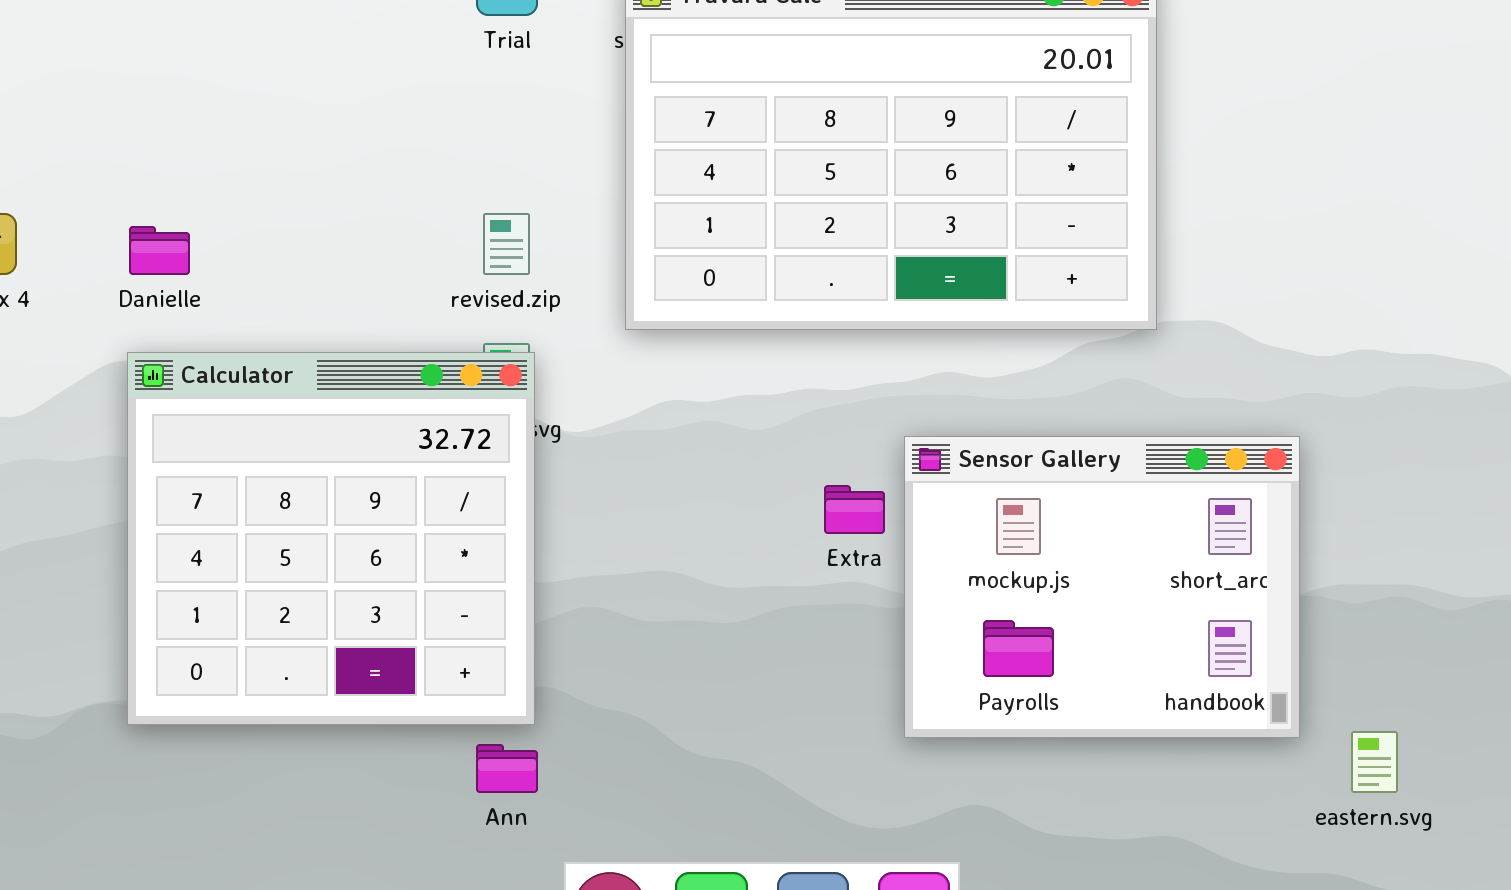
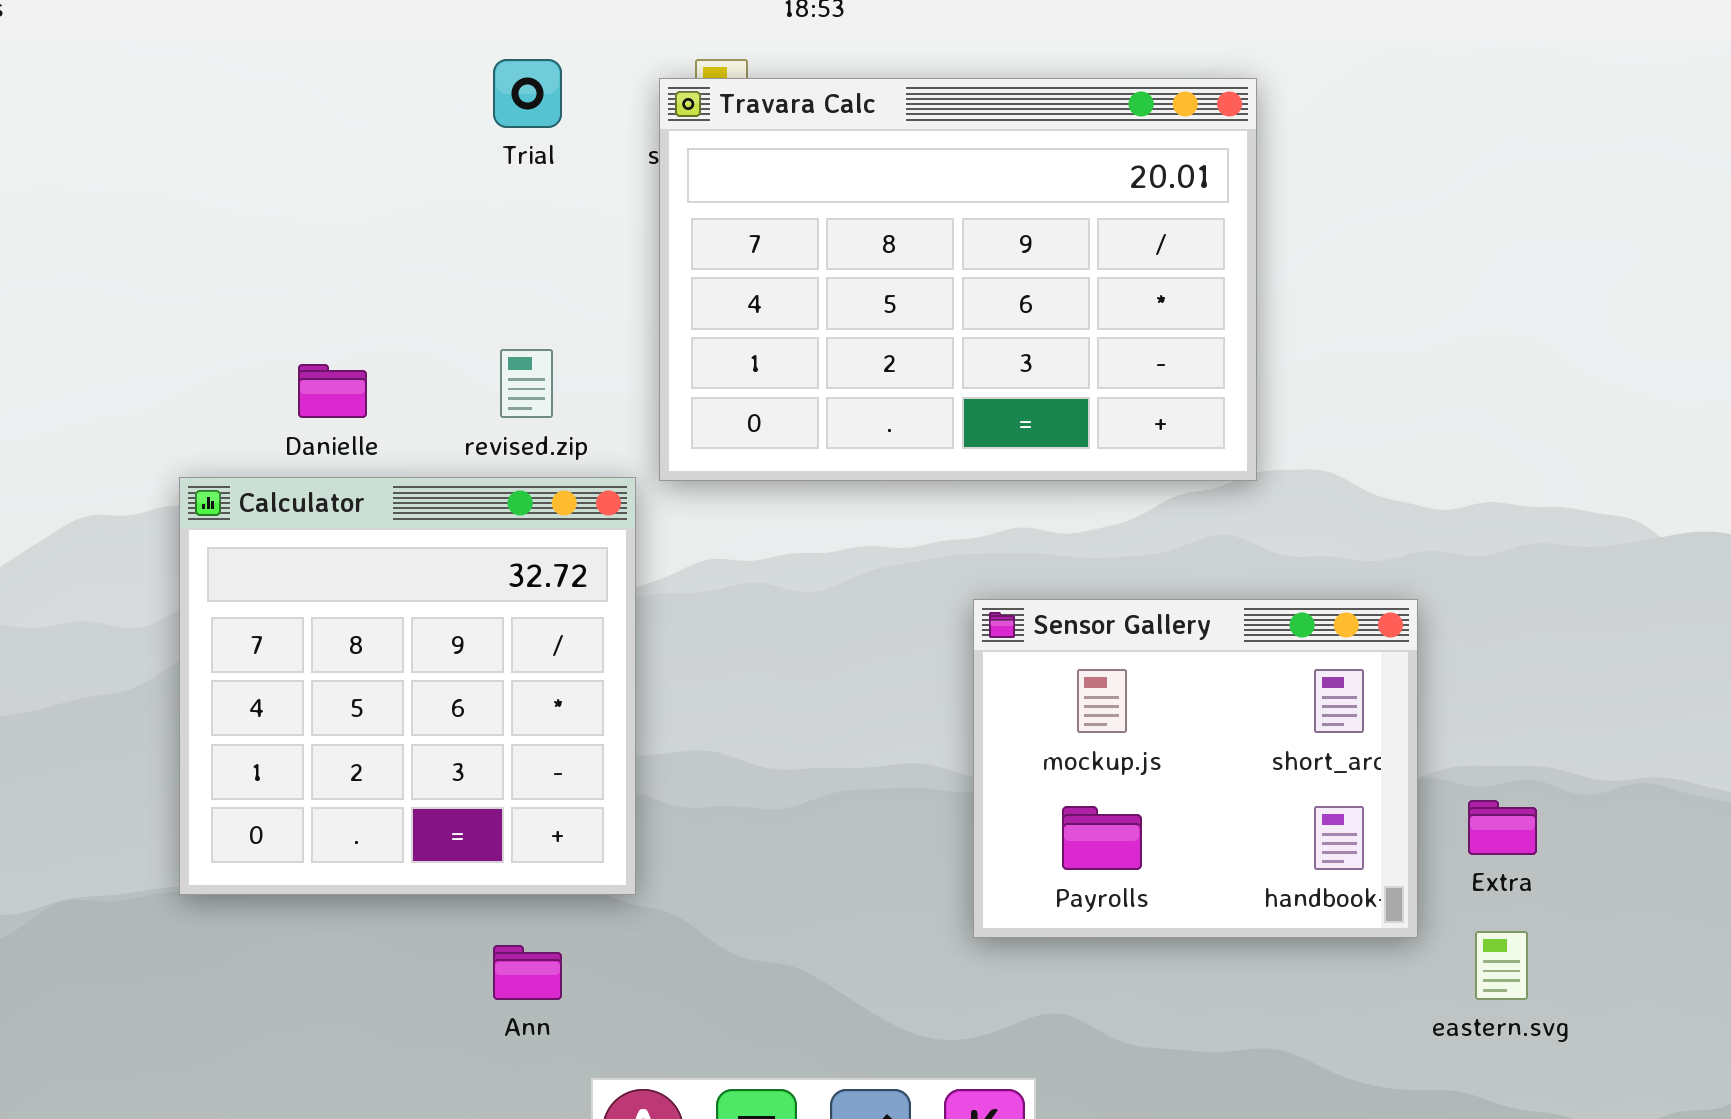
Danielle: [129,226,190,275] -> [298,364,367,418], moved
Calculator: [127,352,535,725] -> [179,477,636,895], moved
Extra: [824,485,885,534] -> [1468,800,1537,855], moved

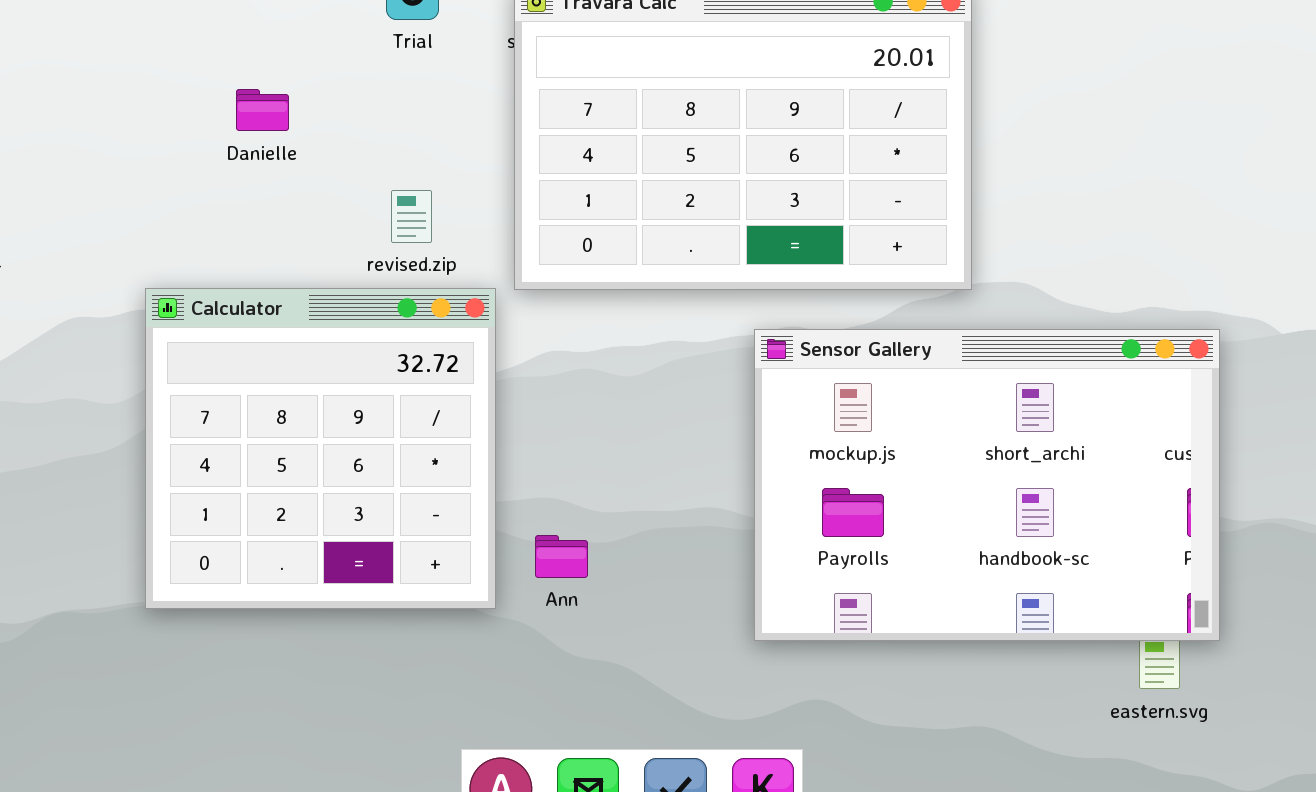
Danielle: [298,364,367,418] -> [236,89,289,131], moved
Sensor Gallery: [973,599,1418,938] -> [754,329,1220,641], resized
Ann: [493,945,562,1000] -> [535,535,588,578], moved

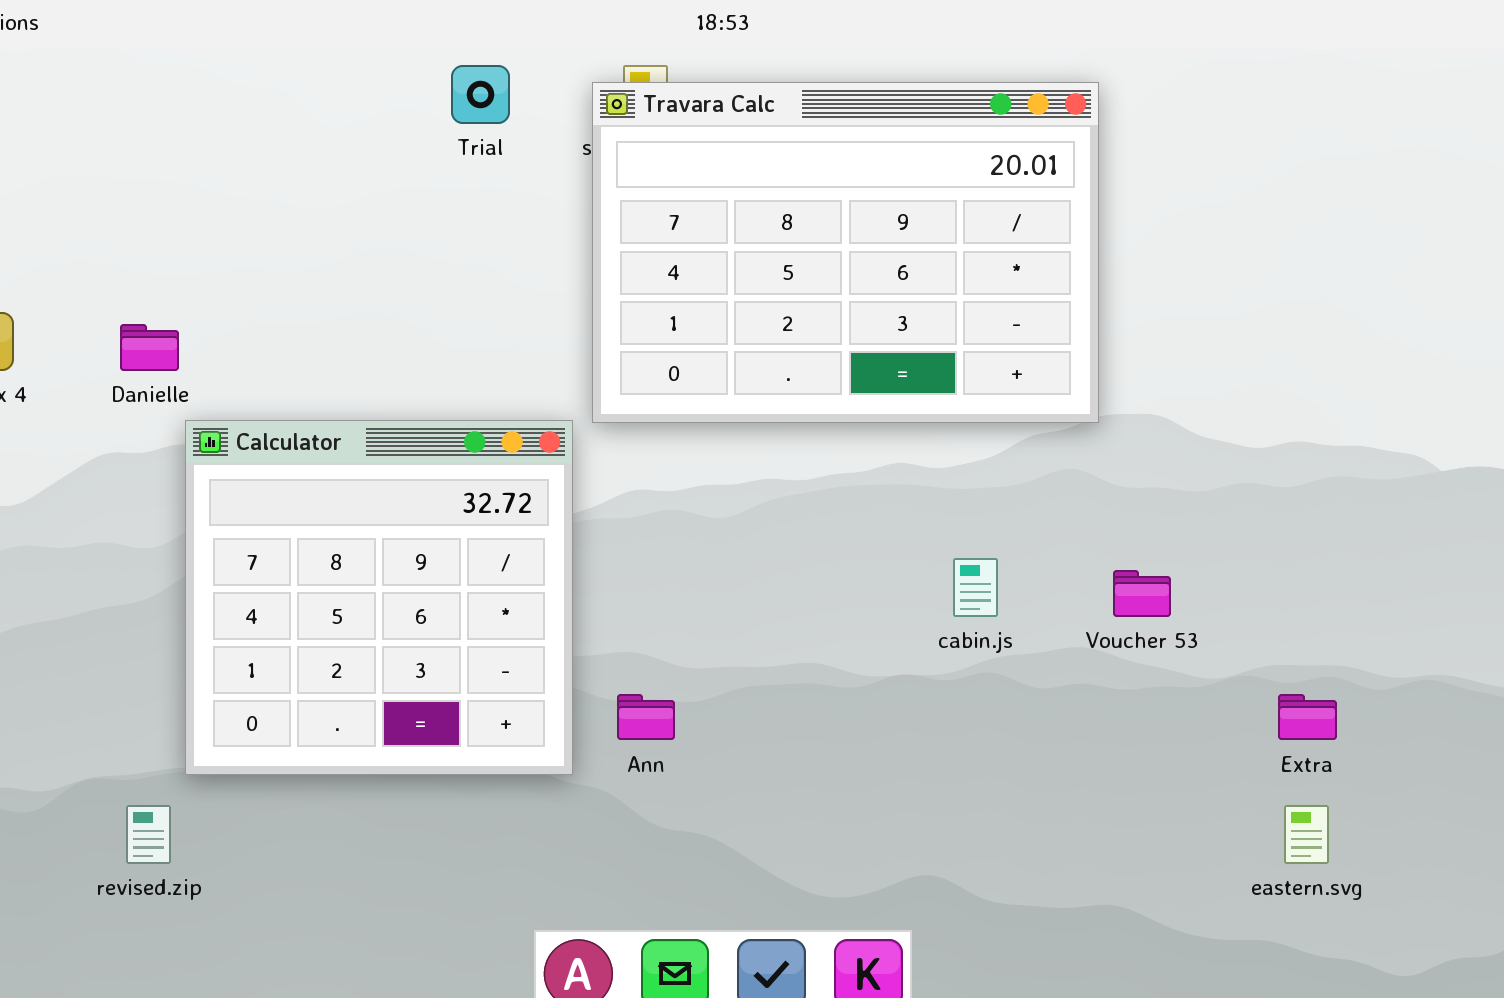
Danielle: [236,89,289,131] -> [120,324,179,371], moved
revised.zip: [391,190,432,243] -> [126,805,171,864], moved
Sensor Gallery: [754,329,1220,641] -> none, closed

